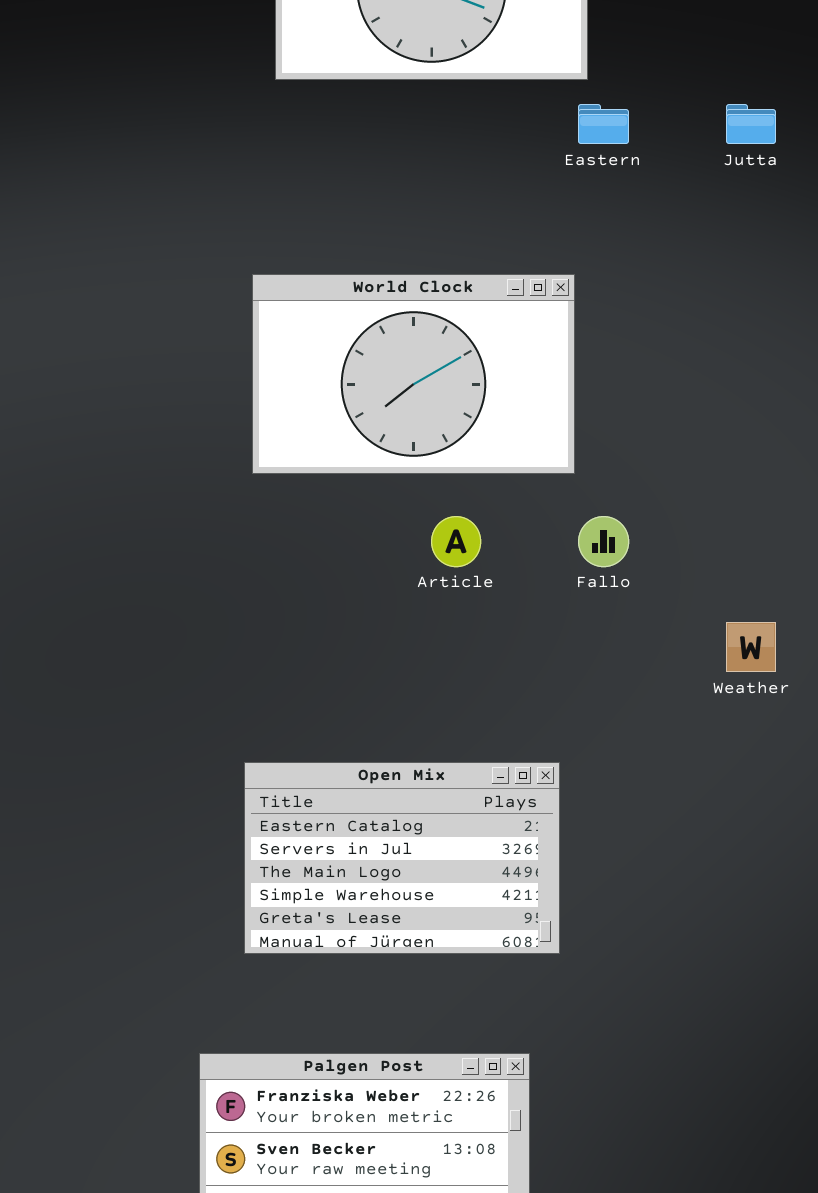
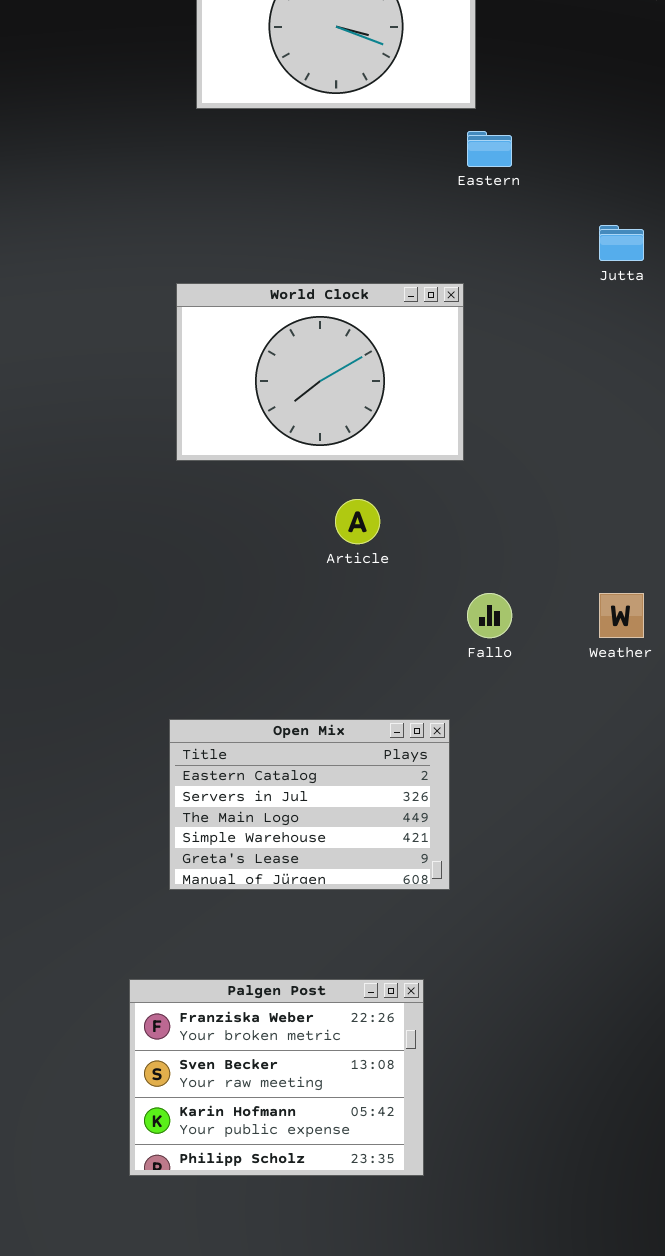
Jutta: [726,104,776,144] -> [599,225,644,261], moved
Fallo: [578,516,629,567] -> [467,593,512,638], moved

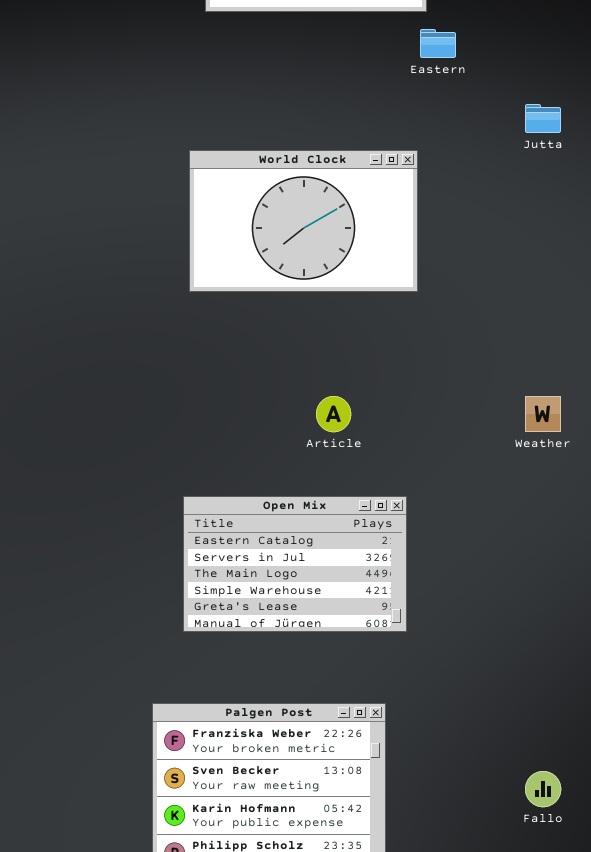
Article: [335,499,380,544] -> [316,396,351,432], moved
Fallo: [467,593,512,638] -> [525,771,561,807], moved

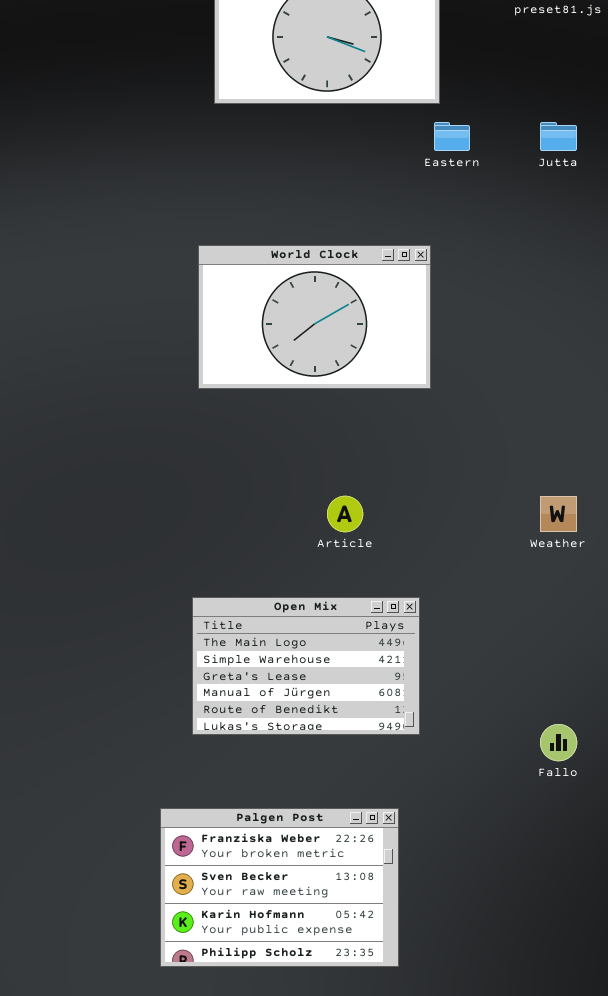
Jutta: [525,104,561,133] -> [540,122,577,151], moved
Open Mix: [183,496,407,632] -> [192,597,420,735], scrolled down 2 rows
Fallo: [525,771,561,807] -> [540,724,577,761], moved

